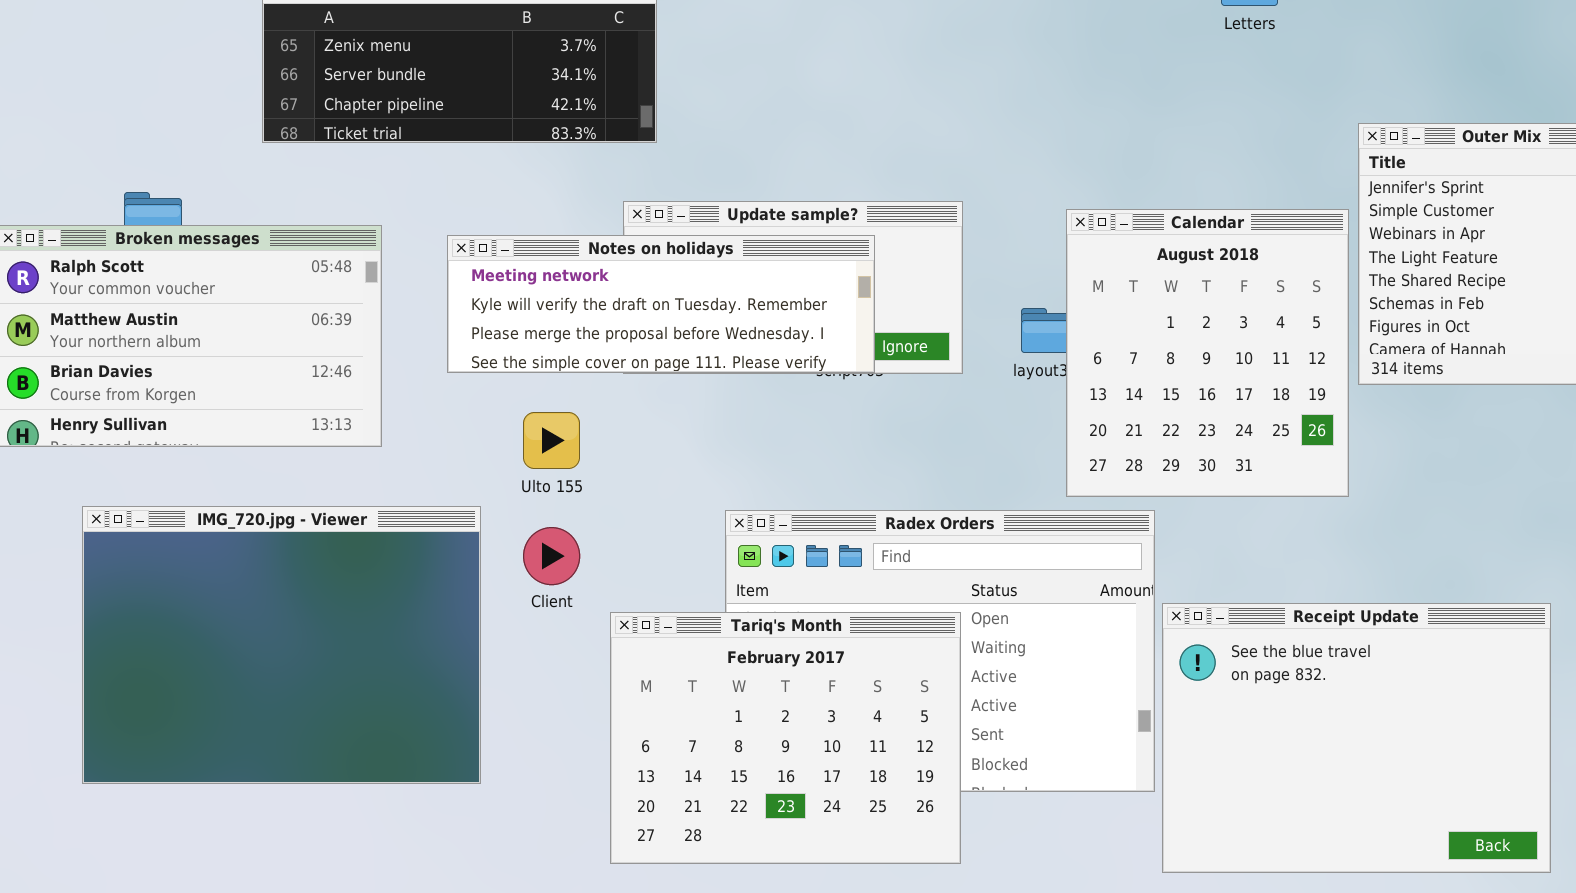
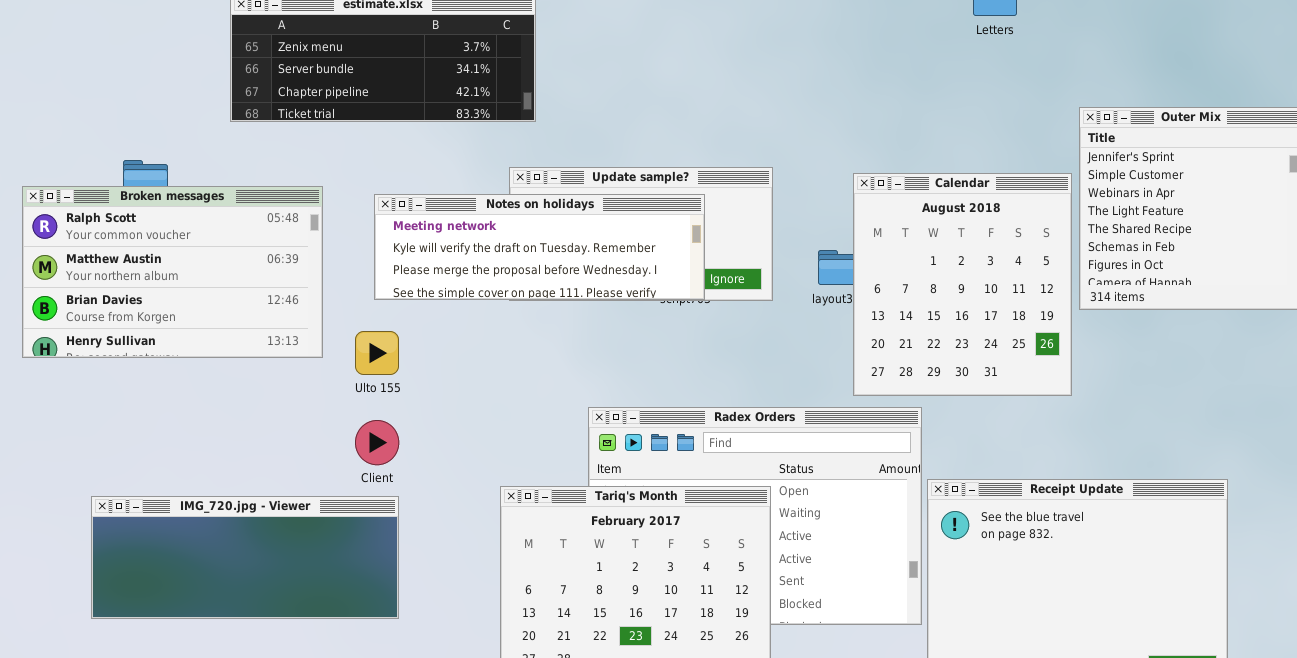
Ulto 155: [523,412,580,469] -> [355,331,399,375], moved
IMG_720.jpg - Viewer: [82,506,481,784] -> [91,496,399,619], resized
Client: [523,527,580,585] -> [355,420,399,465], moved

